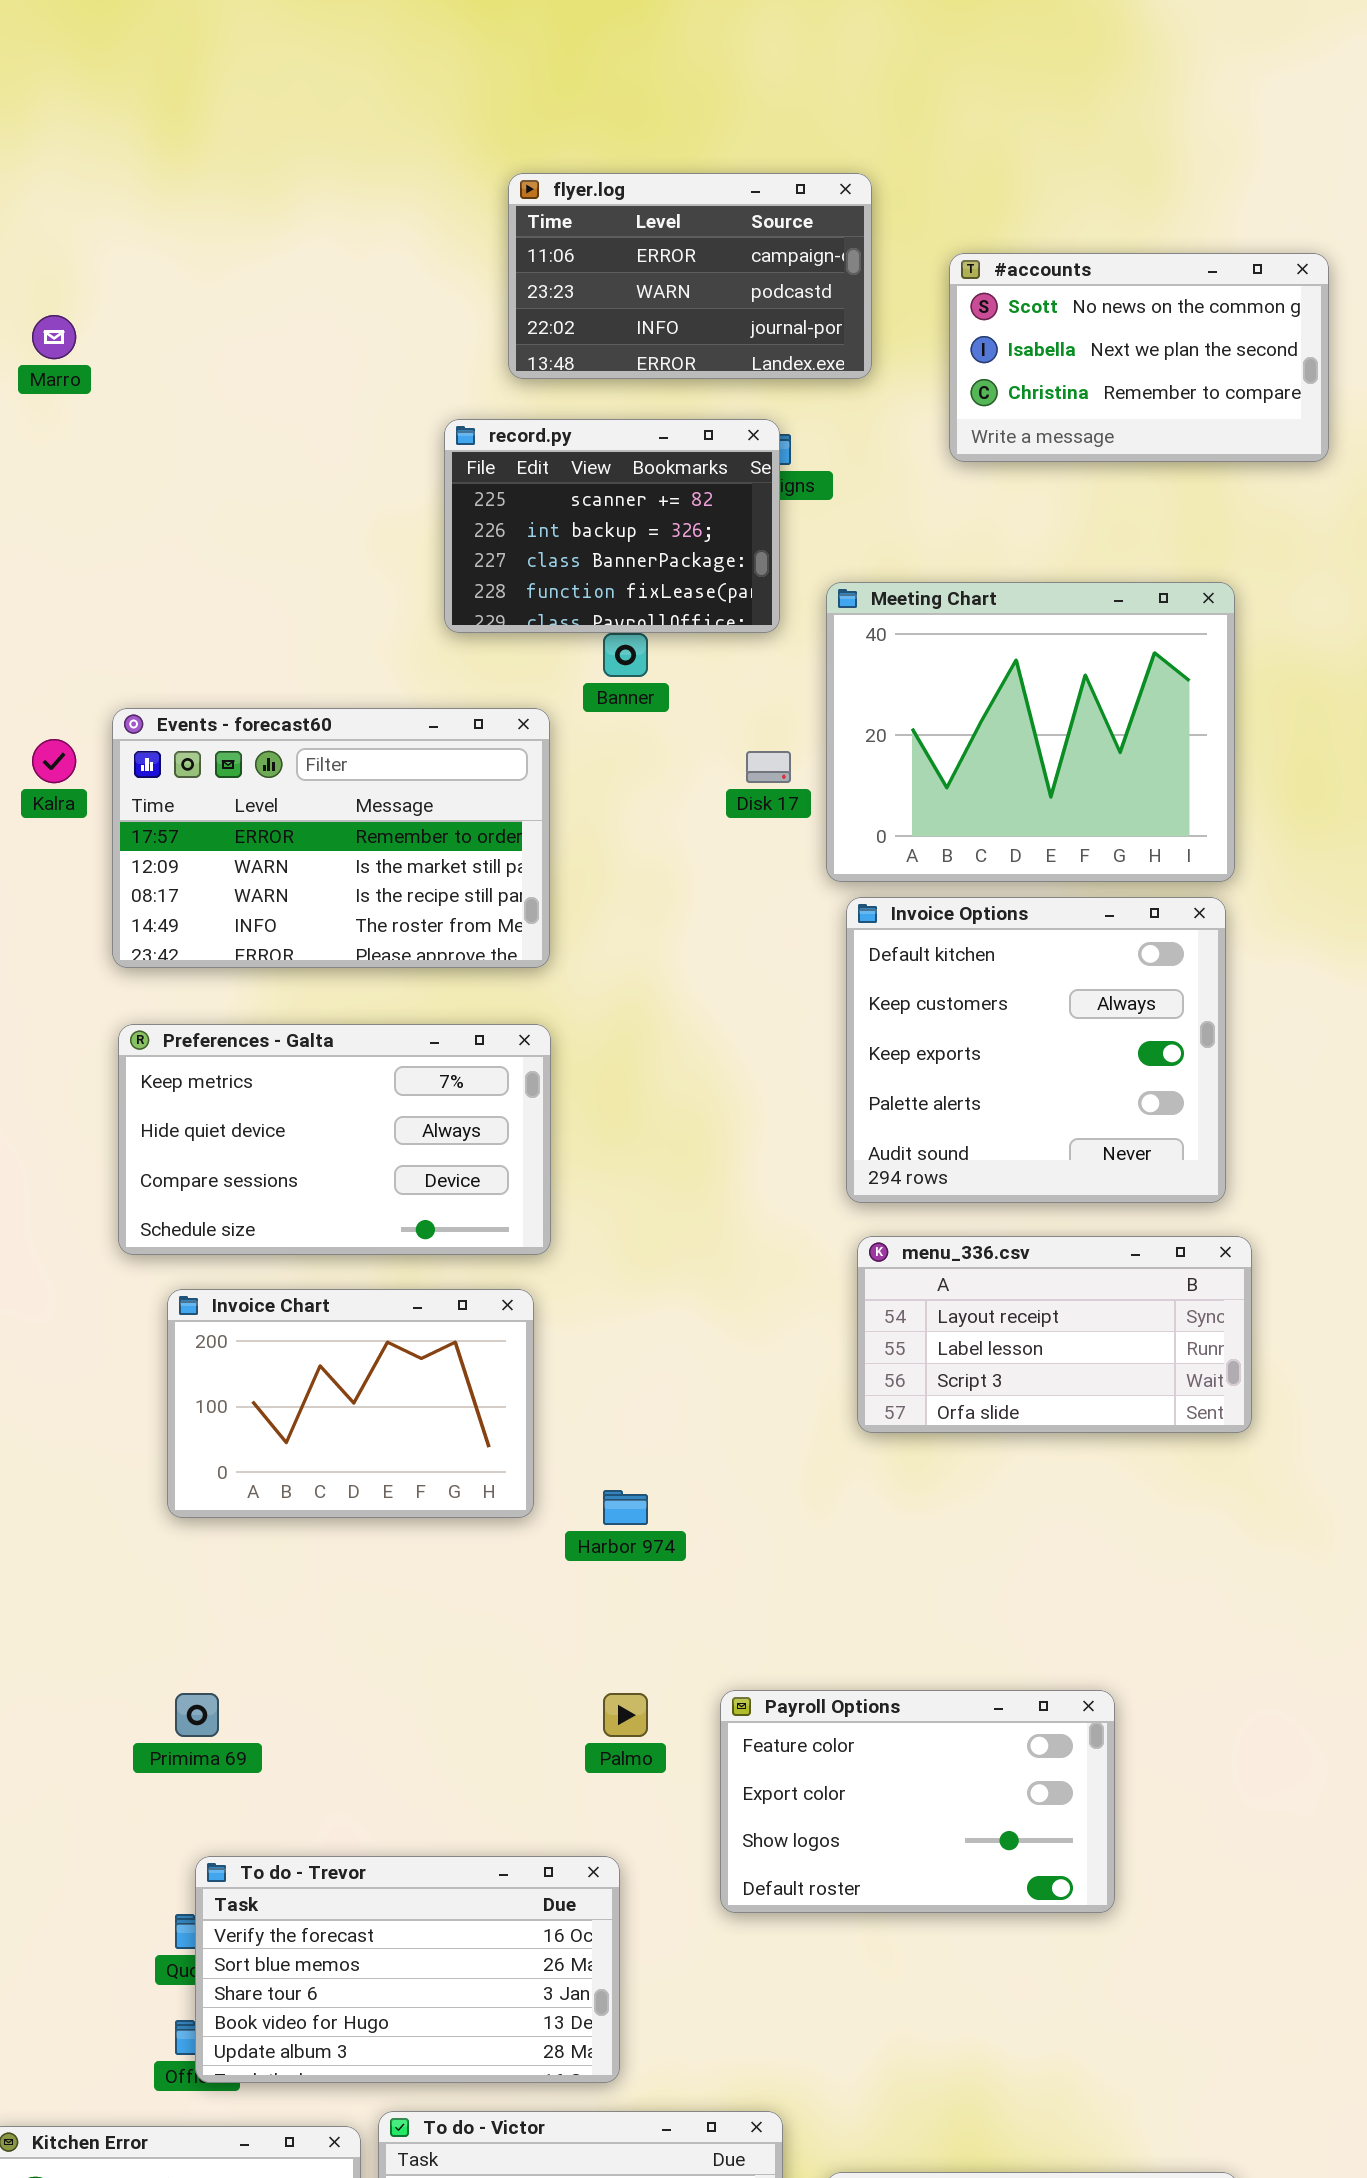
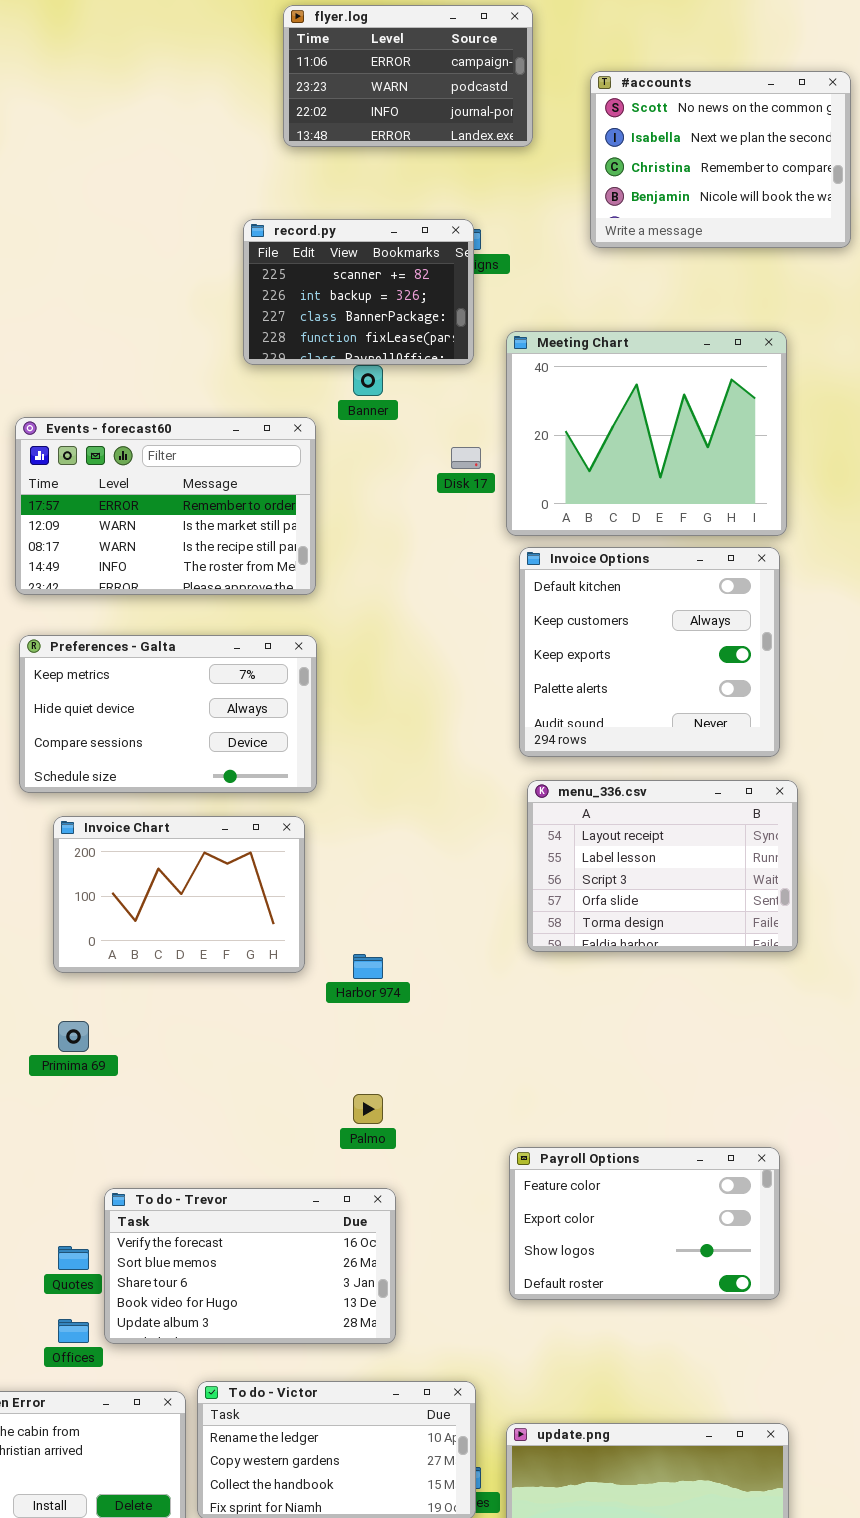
flyer.log: [508,173,872,379] -> [283,5,533,147], moved
#accounts: [949,253,1329,462] -> [590,71,851,248], resized
menu_336.csv: [857,1236,1252,1433] -> [527,780,798,952], resized
Payroll Options: [720,1690,1115,1913] -> [509,1147,780,1300], moved
Primima 69: [175,1693,219,1737] -> [58,1021,89,1052], moved
To do - Trevor: [195,1856,620,2083] -> [104,1188,396,1344], moved

